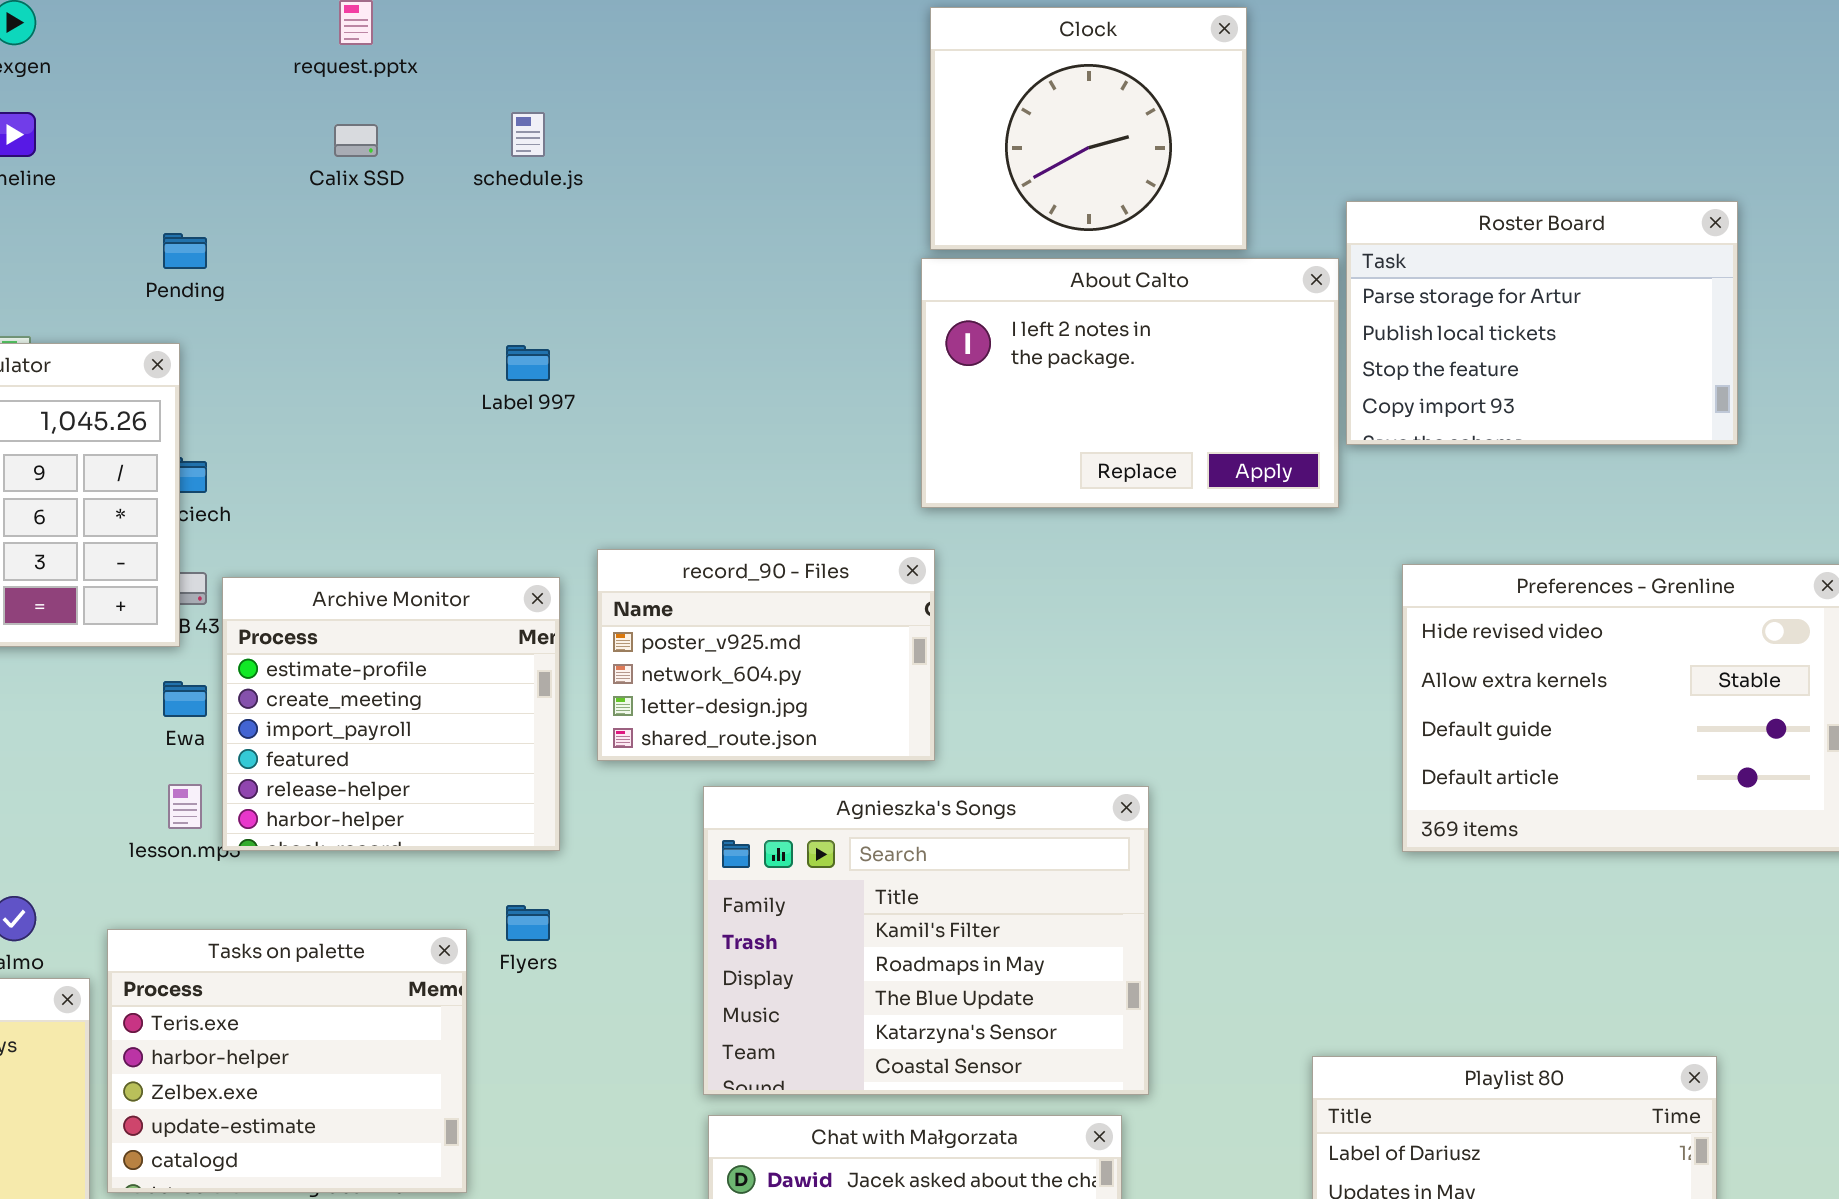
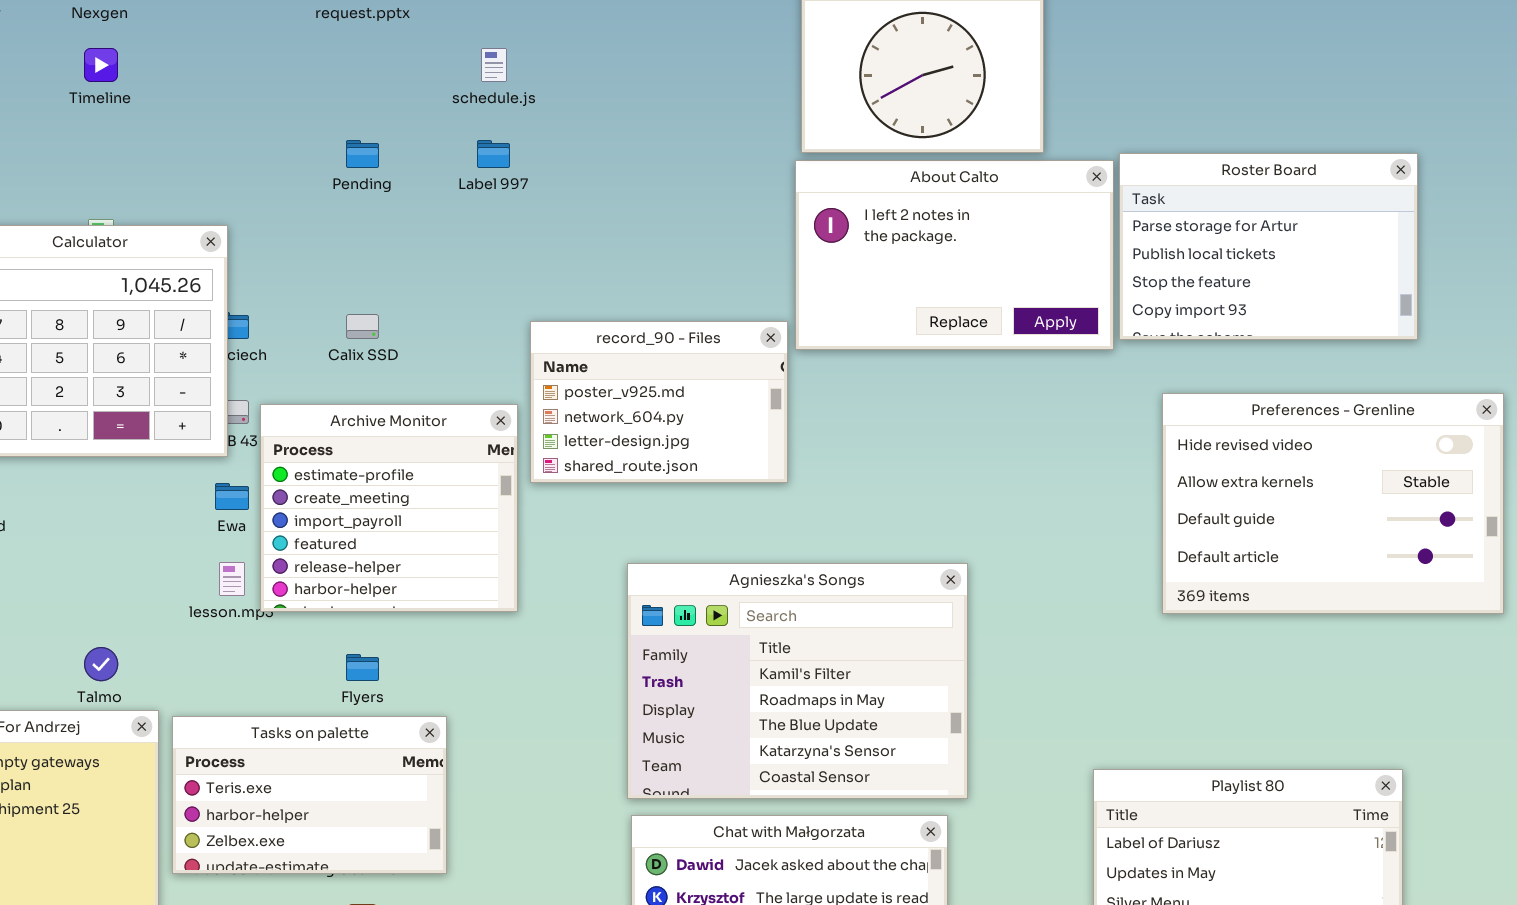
Calix SSD: [334,124,378,157] -> [346,314,379,339], moved
Roster Board: [1346,201,1738,445] -> [1119,153,1418,340], moved
Pending: [163,233,207,269] -> [346,140,379,168], moved
Label 997: [506,345,550,381] -> [477,140,510,168], moved
record_90 - Files: [597,549,935,761] -> [530,321,788,483], moved
Flyers: [506,905,550,941] -> [346,654,379,681], moved
Tasks on palette: [107,929,467,1193] -> [172,716,447,874], resized

